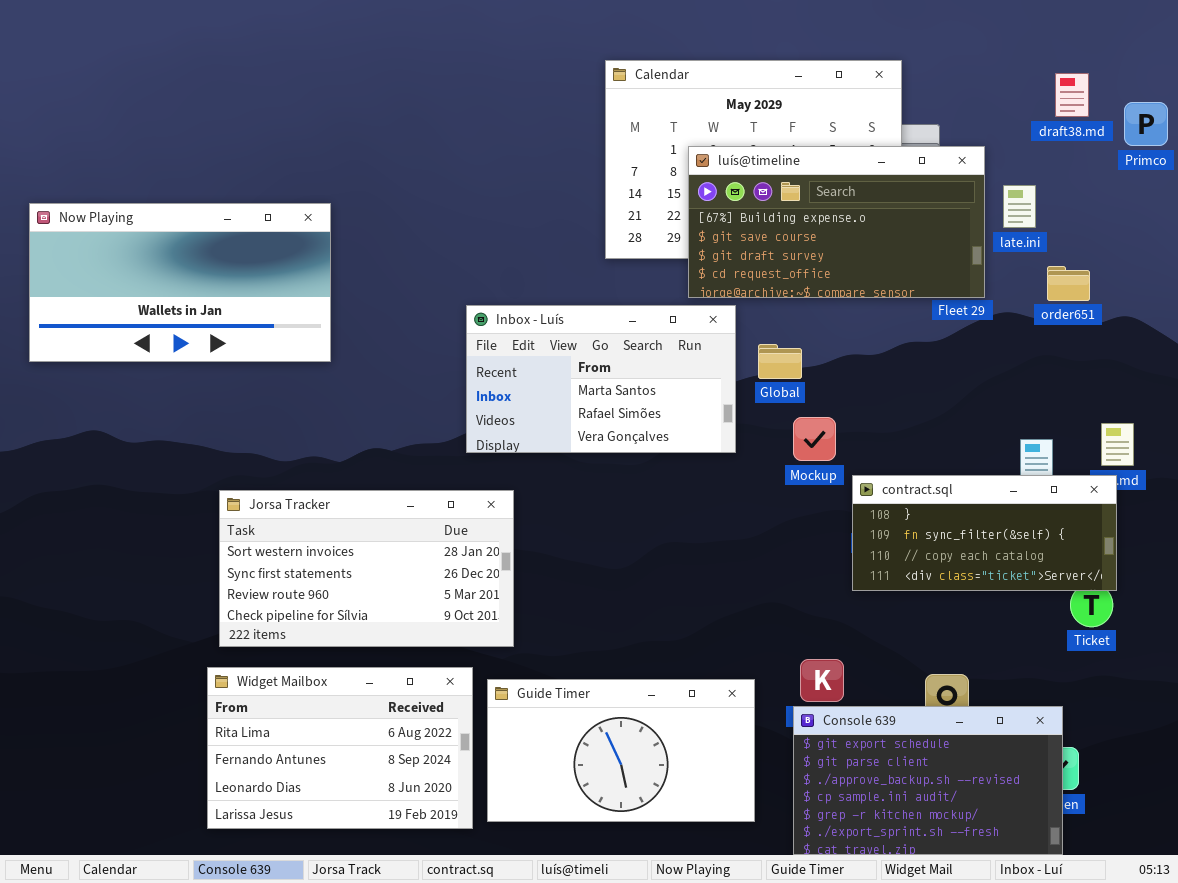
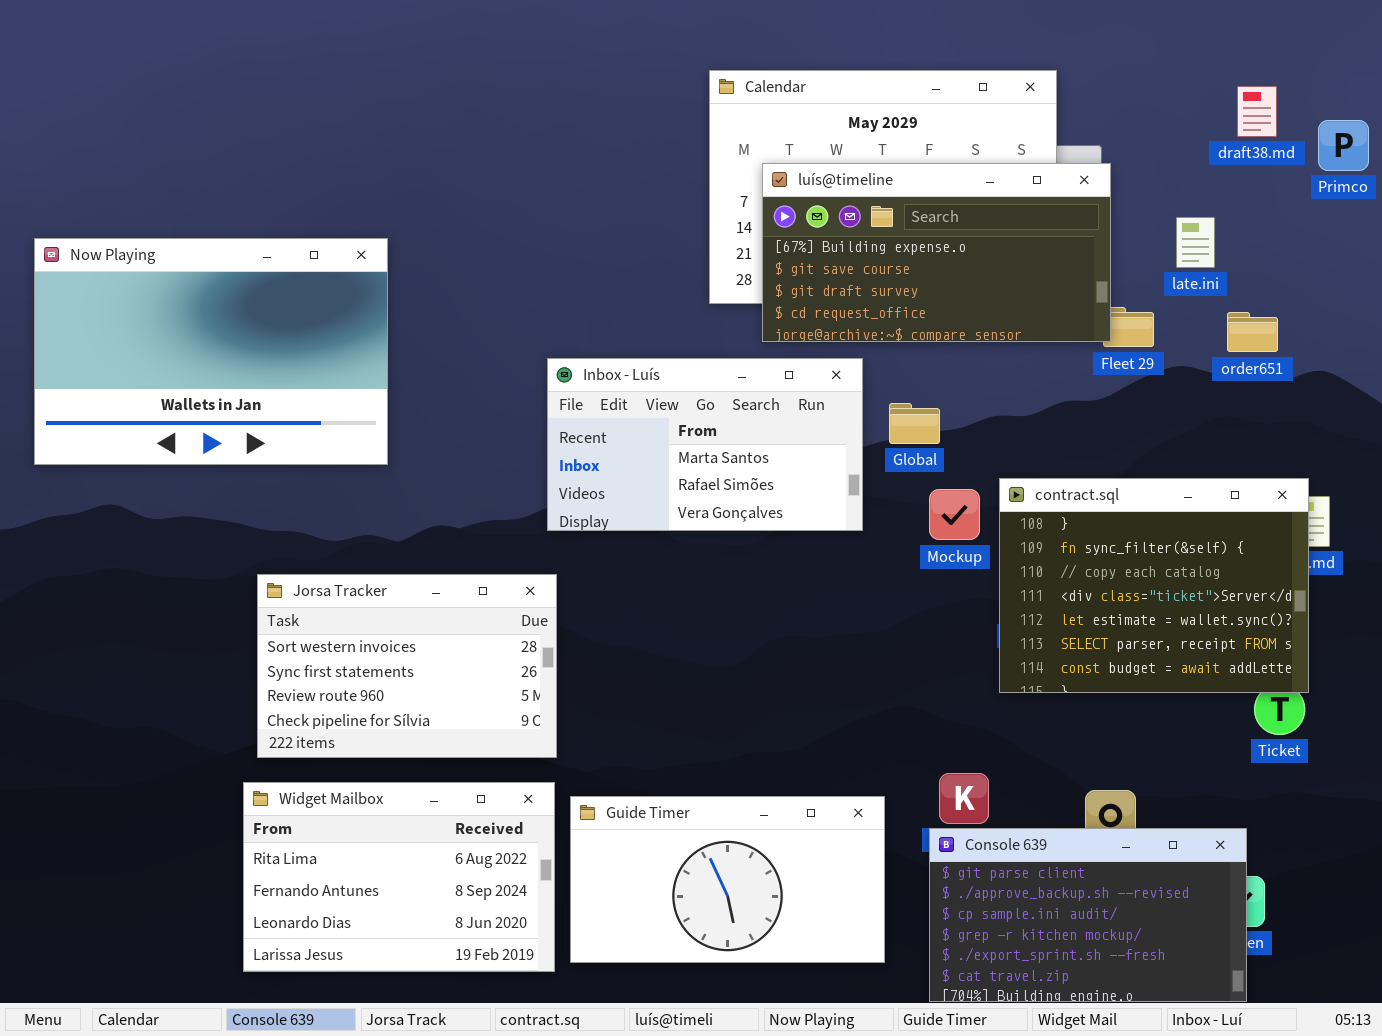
luís@timeline: [688,146,985,298] -> [762,163,1111,342], moved
Now Playing: [29,203,331,362] -> [34,238,388,465], resized
contract.sql: [852,475,1117,591] -> [999,478,1309,693], resized
Jorsa Tracker: [219,490,514,647] -> [257,574,557,758], resized
Console 639: [793,706,1063,855] -> [929,828,1247,1002], scrolled down 1 row

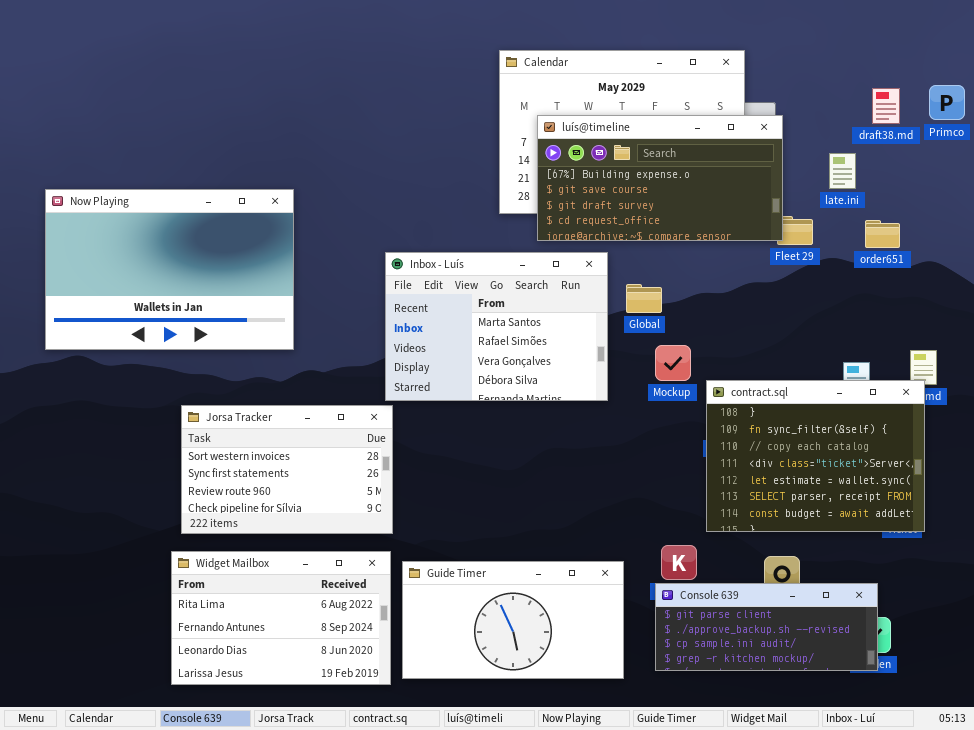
draft38.md: [1237,86,1277,137] -> [872,88,900,124], moved
Now Playing: [34,238,388,465] -> [45,189,294,350], moved
Inbox - Luís: [547,358,863,531] -> [385,252,608,401], resized
contract.sql: [999,478,1309,693] -> [706,380,925,532], moved
Console 639: [929,828,1247,1002] -> [655,583,878,671], resized

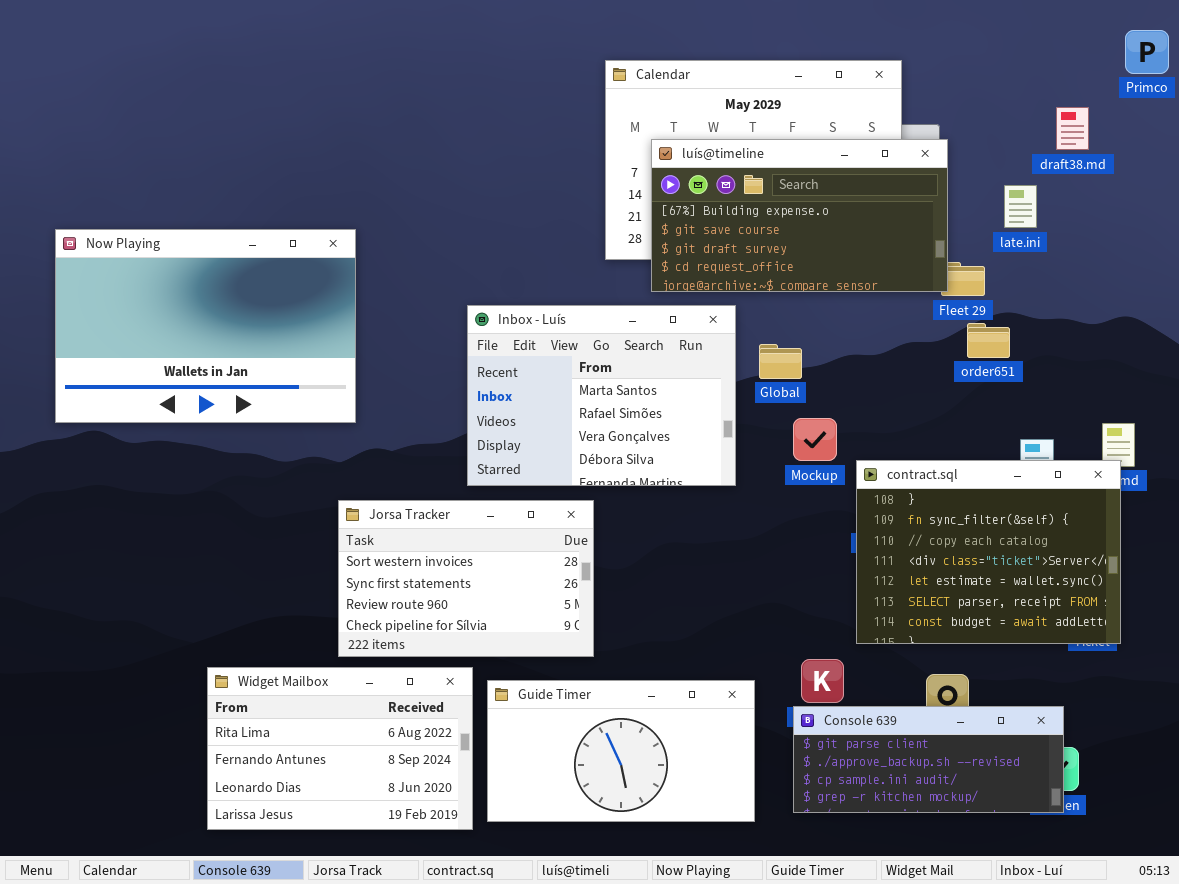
Primco: [929,85,965,120] -> [1125,30,1169,74], moved
order651: [865,220,900,248] -> [967,323,1010,358], moved
Jorsa Tracker: [181,405,393,534] -> [338,500,594,657], moved

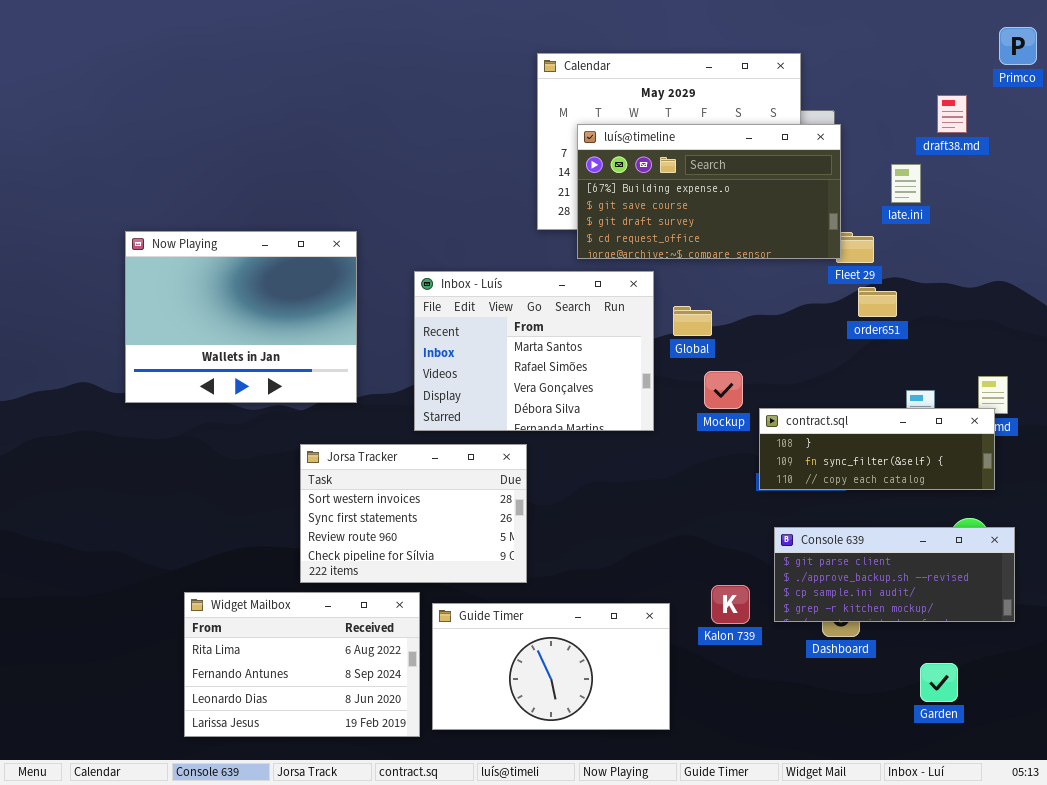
Now Playing: [55,229,356,423] -> [125,231,357,403], moved, resized
contract.sql: [856,460,1121,644] -> [759,408,995,490], resized
Console 639: [793,706,1064,813] -> [774,527,1015,622], moved

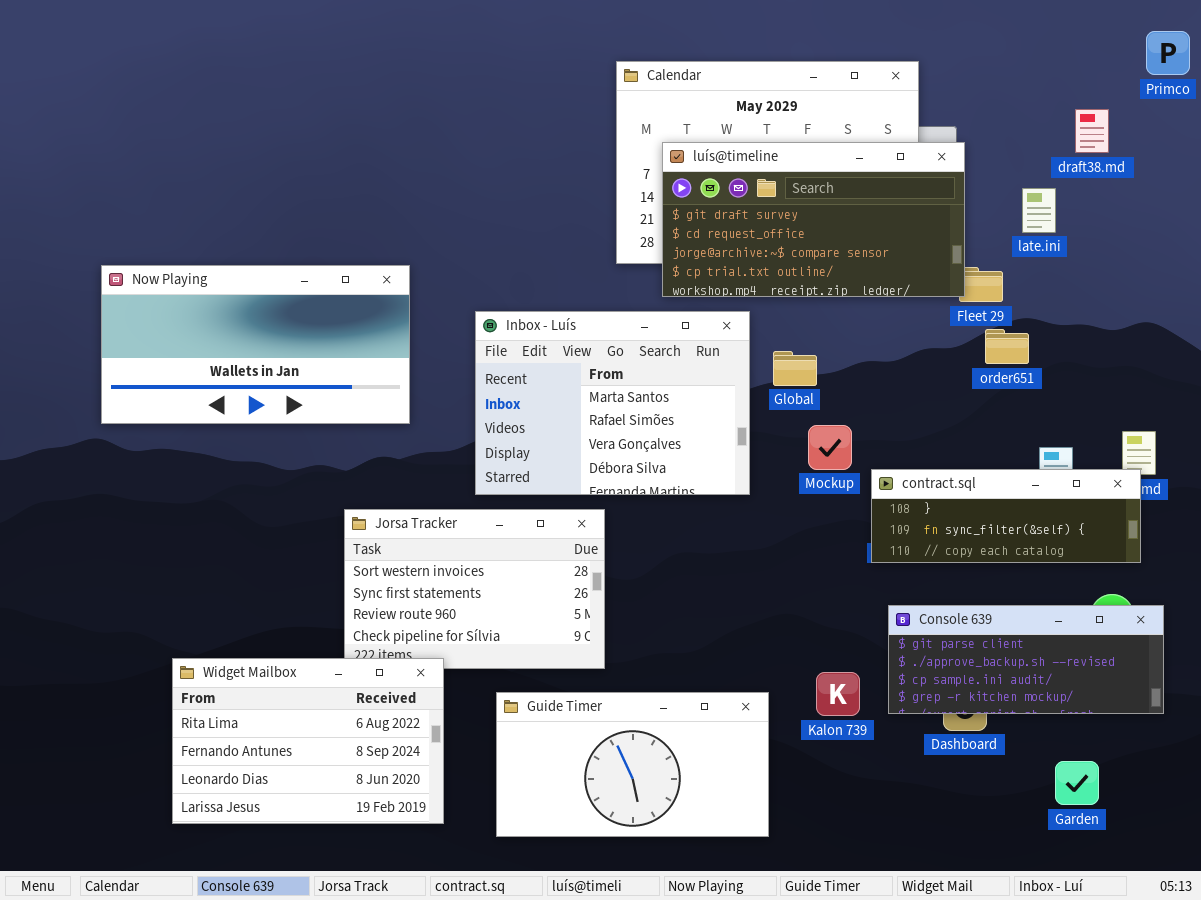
luís@timeline: [577,124,841,259] -> [662,142,965,297], scrolled down 2 rows
Now Playing: [125,231,357,403] -> [101,265,410,424], resized
Widget Mailbox: [184,592,420,737] -> [172,658,444,824], moved

